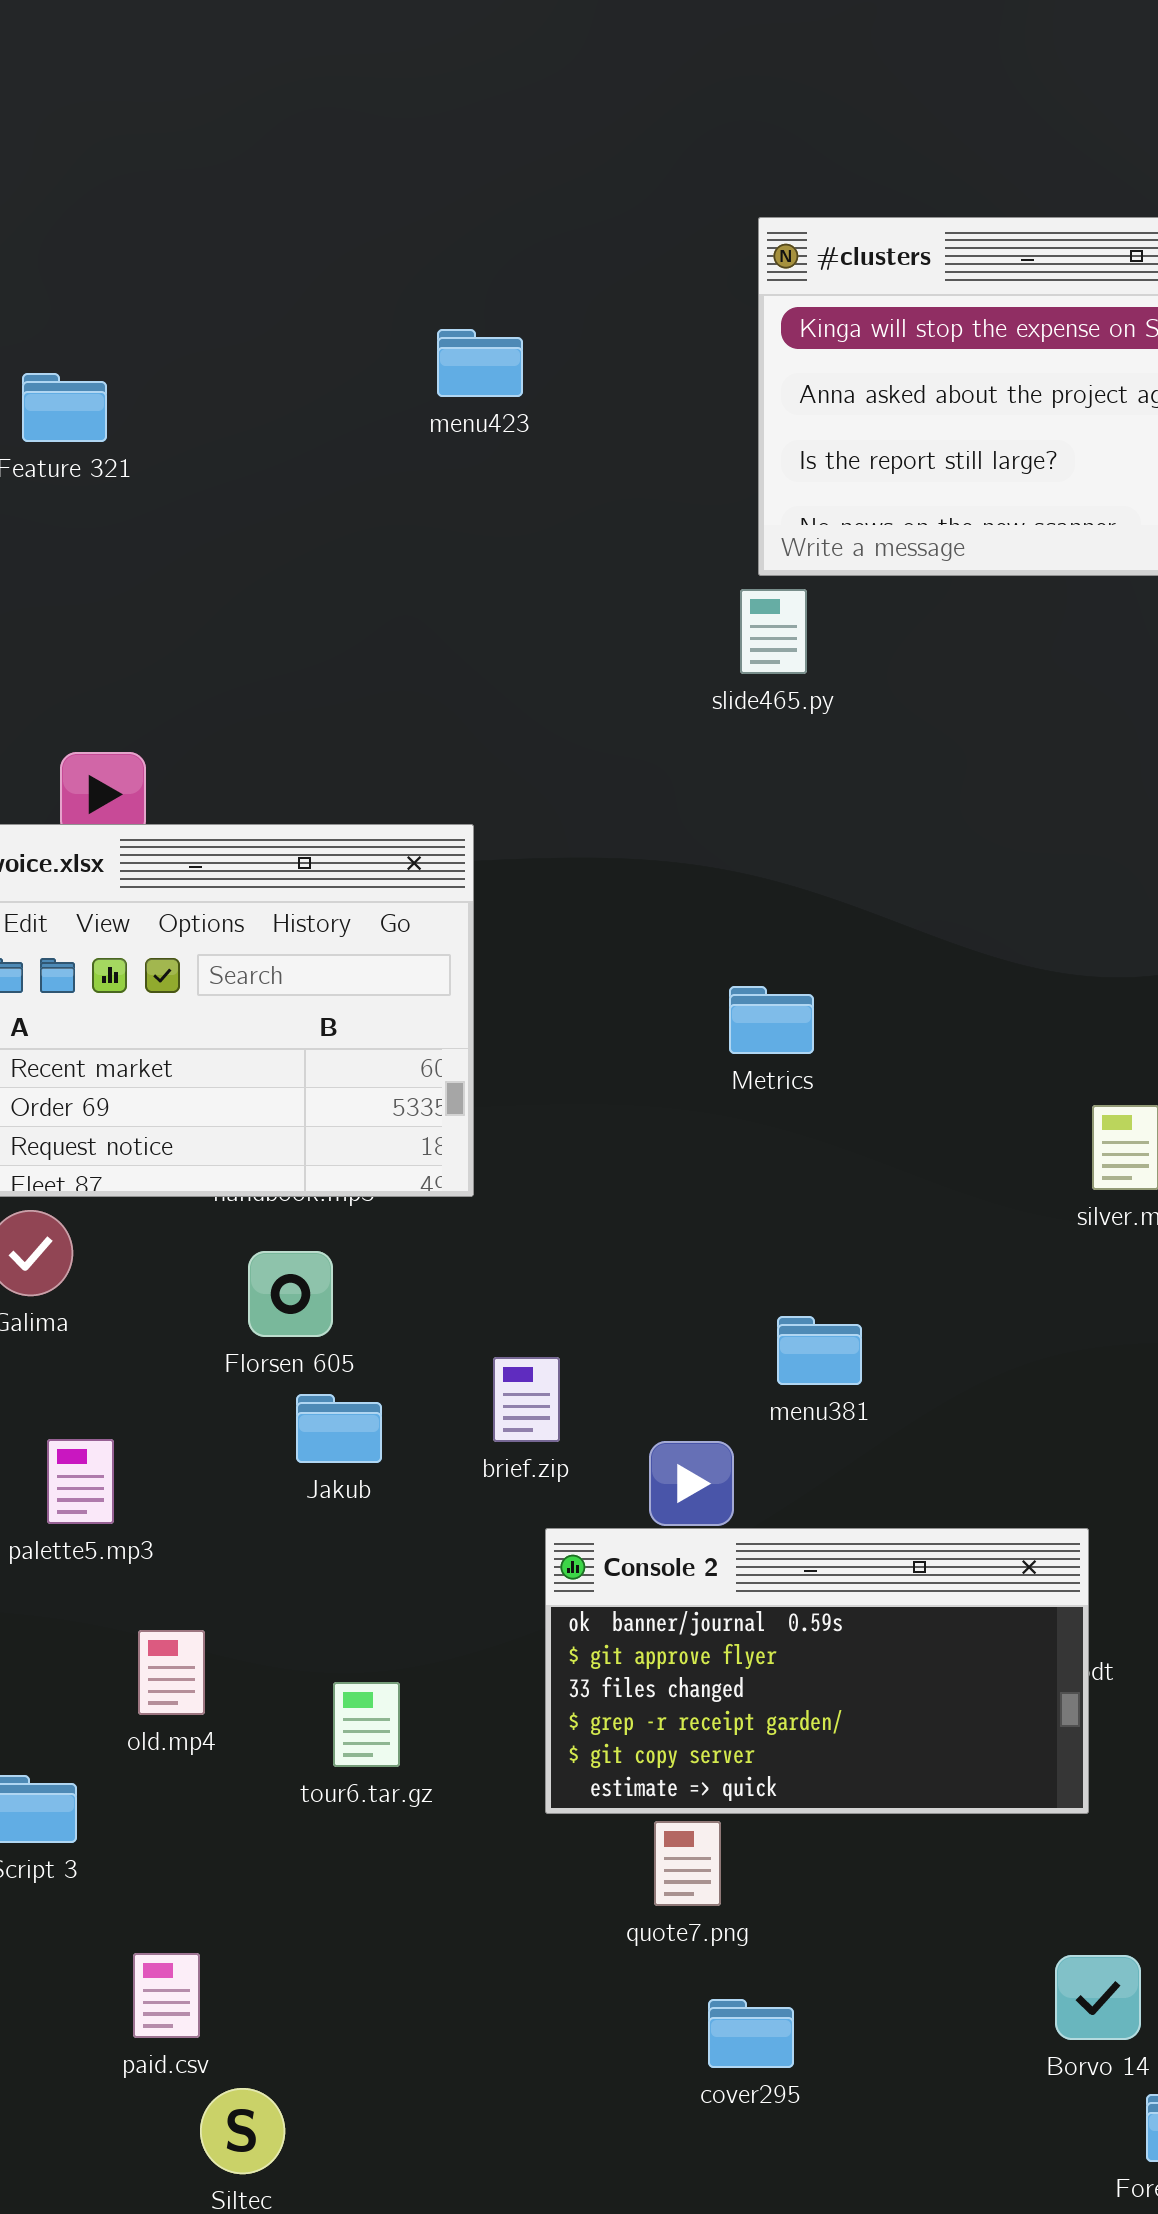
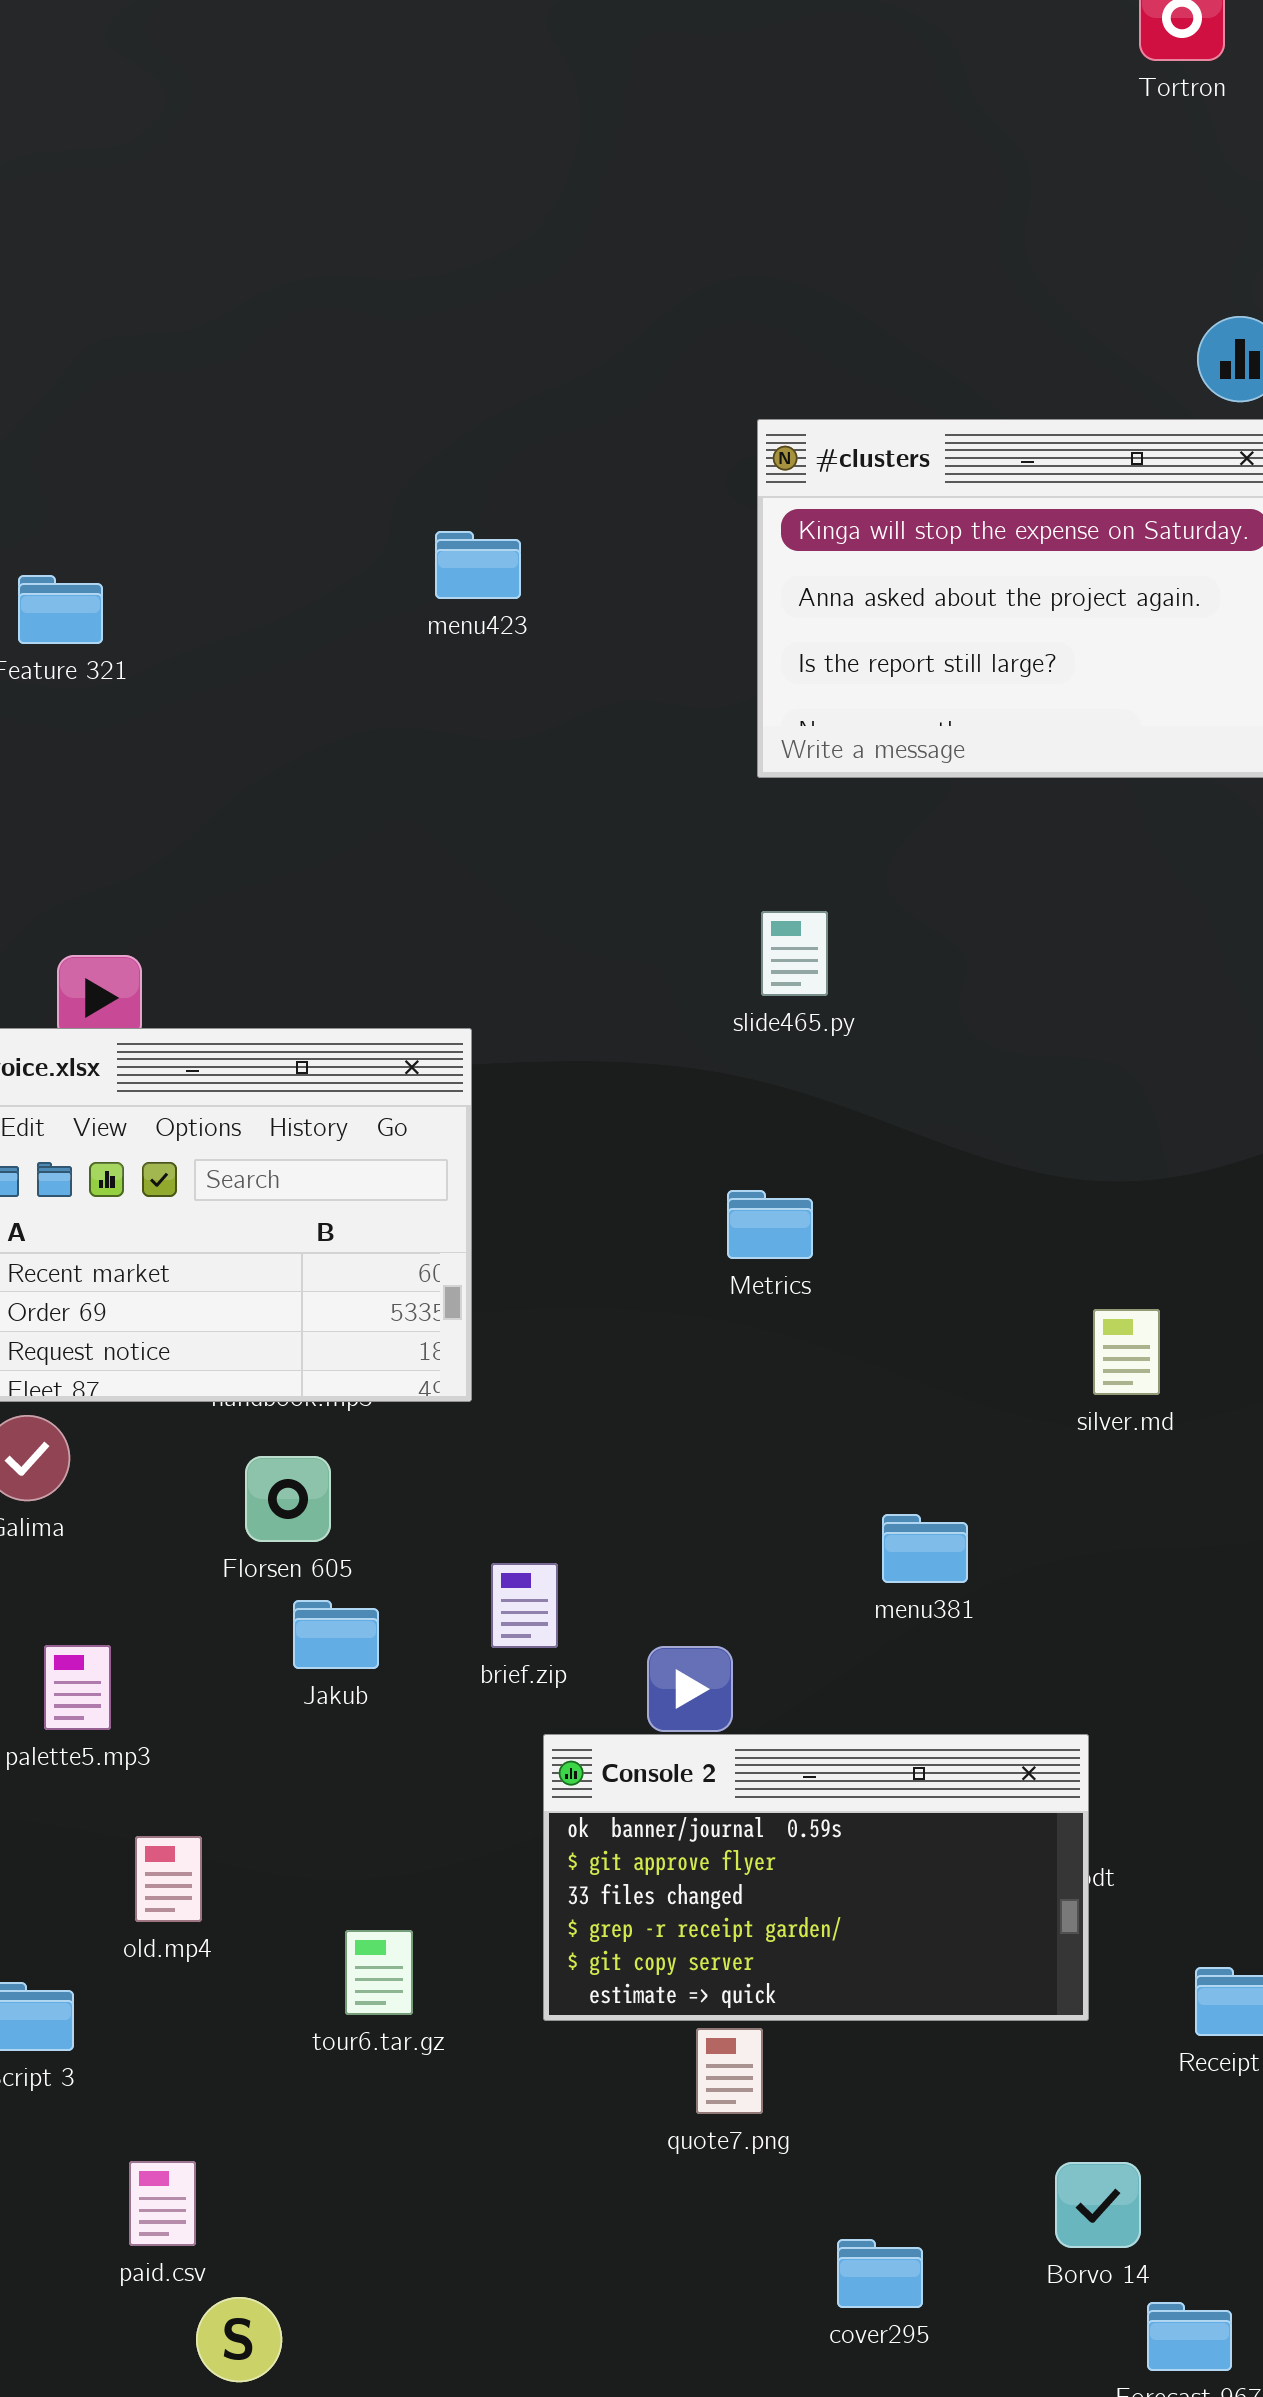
slide465.py: [740,589,807,674] -> [761,911,828,996], moved
menu381: [777,1316,862,1385] -> [882,1514,968,1583], moved
tour6.tar.gz: [333,1682,400,1767] -> [345,1930,413,2015], moved
quote7.png: [654,1821,721,1906] -> [696,2028,763,2114], moved
cover295: [708,1999,794,2068] -> [837,2239,923,2308], moved

